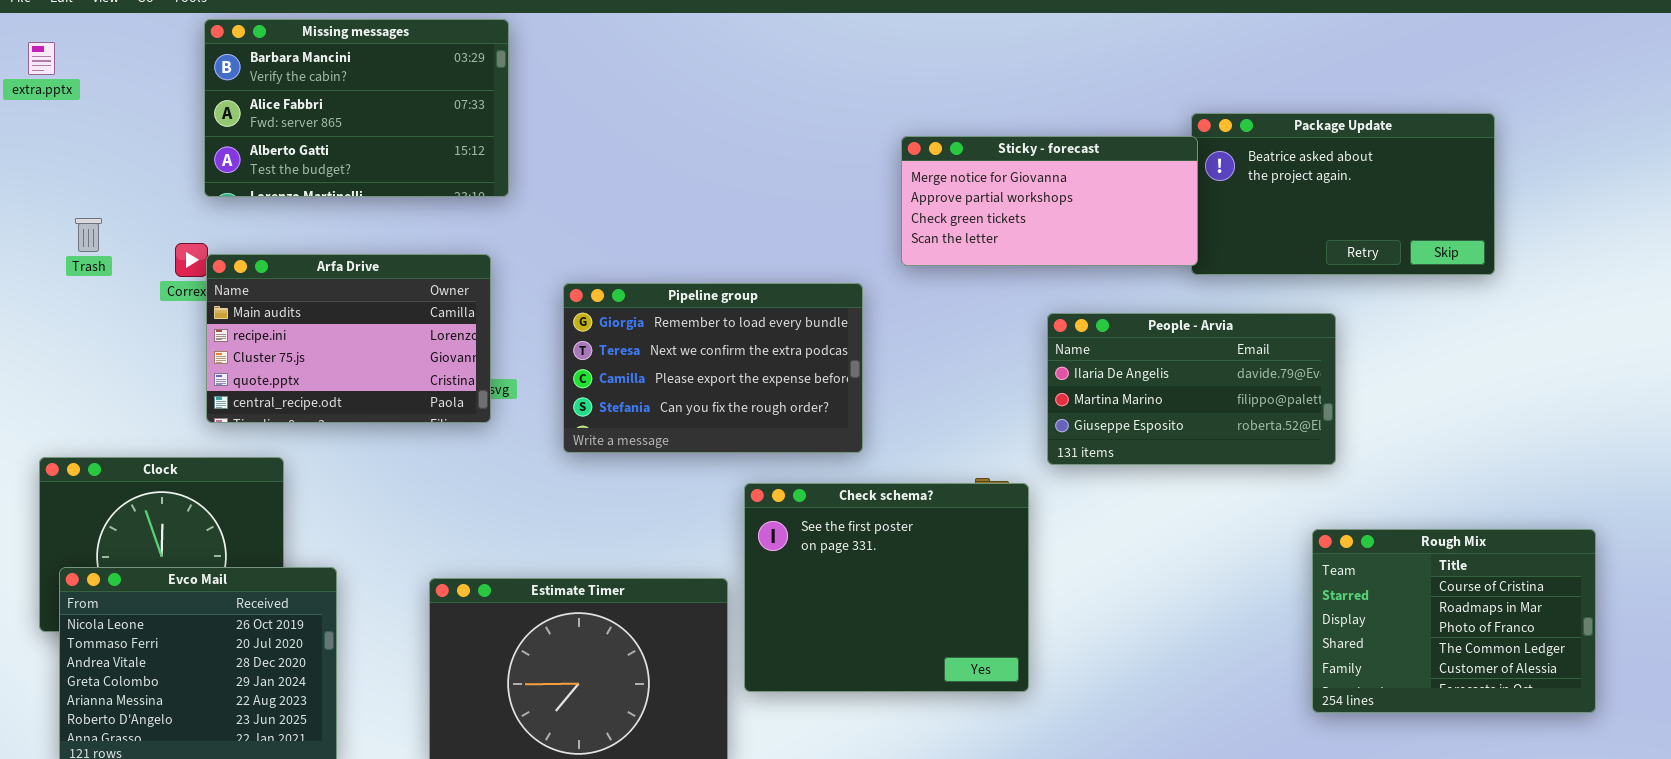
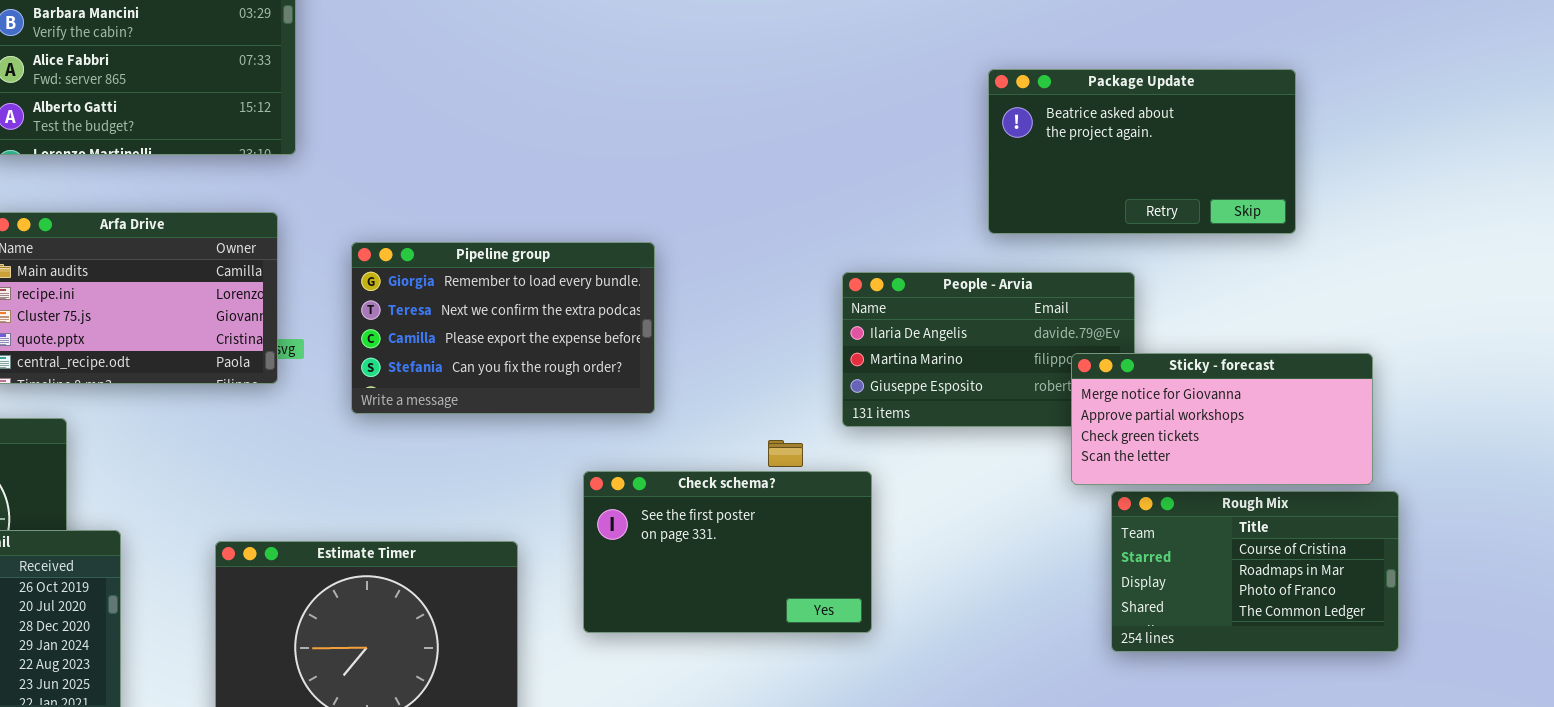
Sticky - forecast: [901,136,1198,266] -> [1071,353,1373,485], moved
Check schema?: [744,483,1029,692] -> [583,471,872,633], moved, resized
Rough Mix: [1312,529,1596,713] -> [1111,491,1399,652], resized

